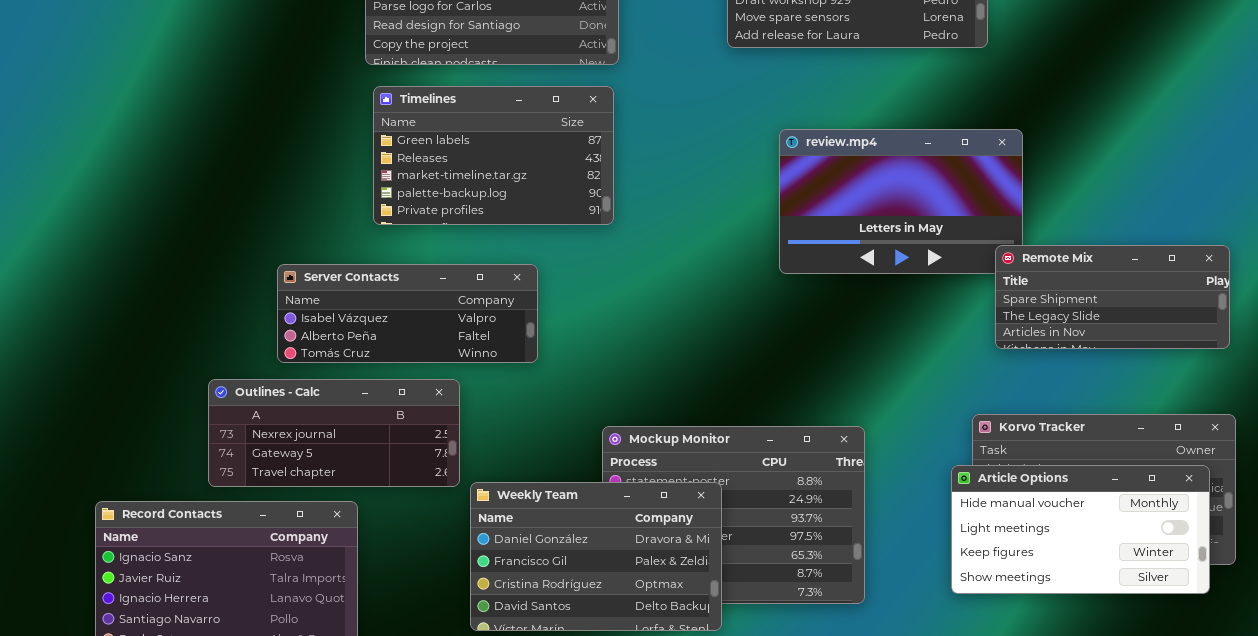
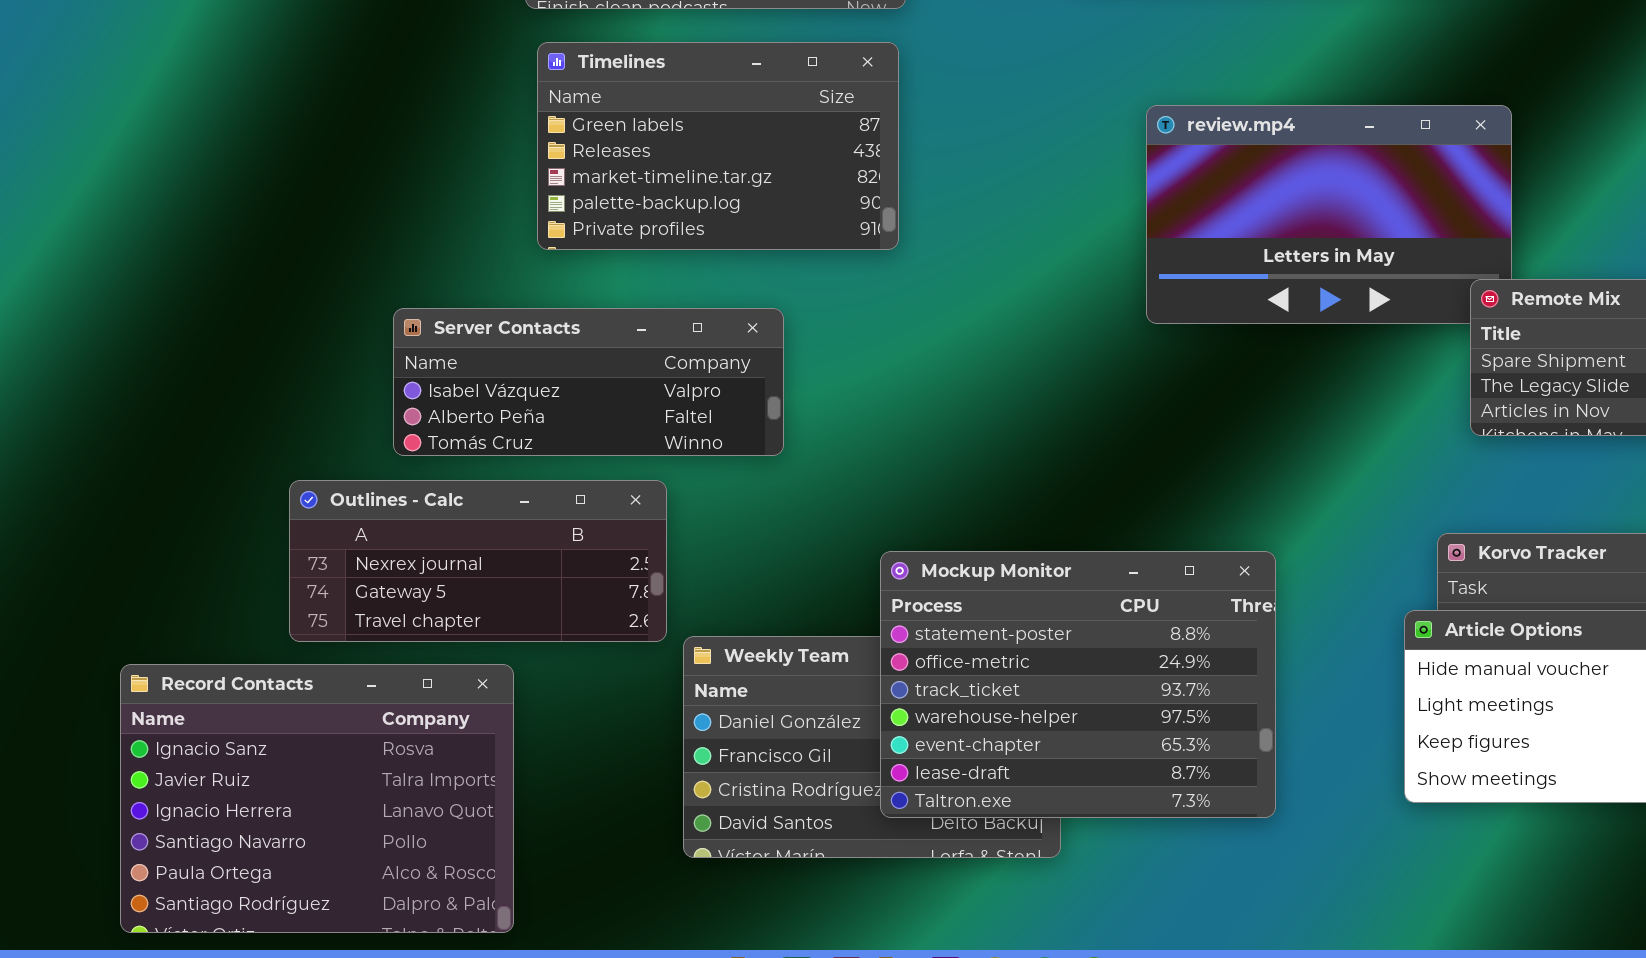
Mockup Monitor: [602,426,865,604] -> [880,551,1276,818], raised

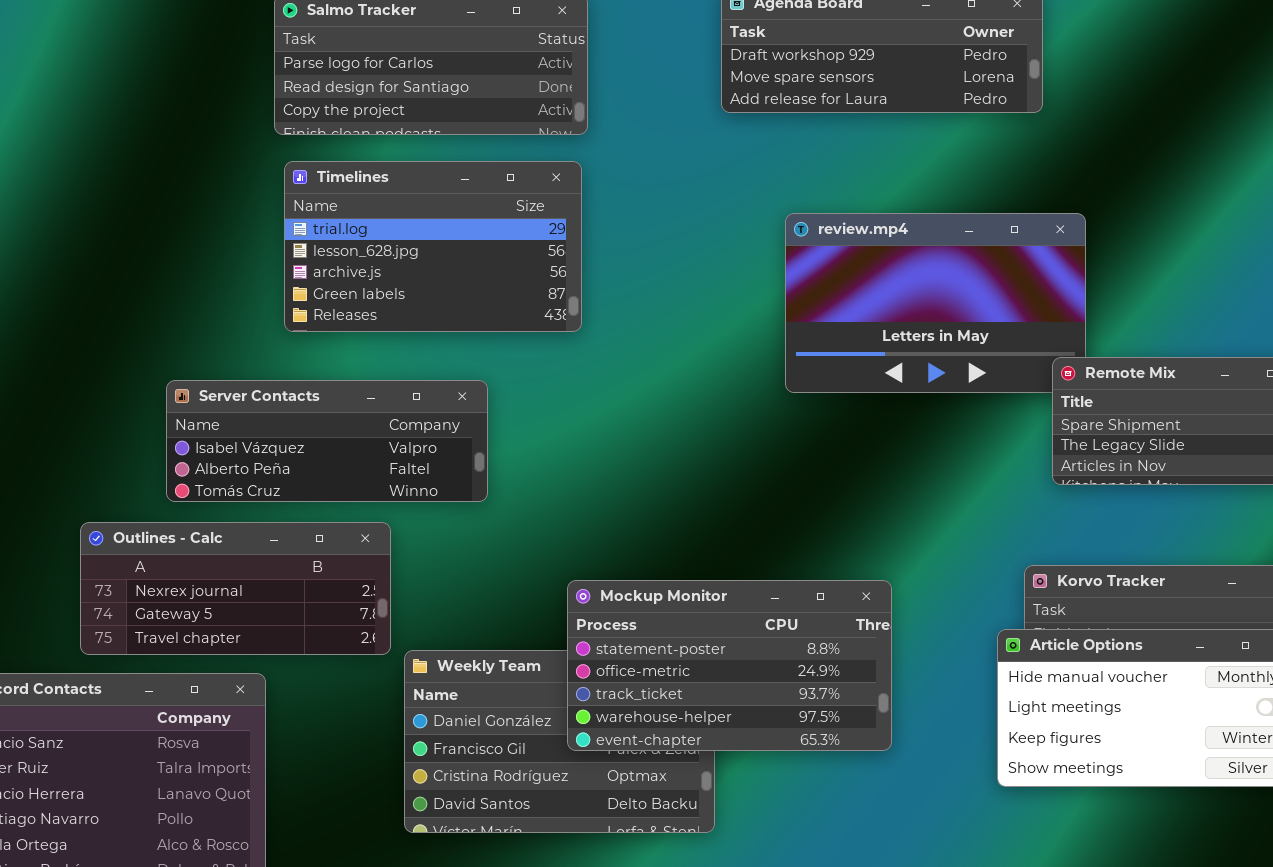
Timelines: [537,42,899,250] -> [284,161,582,332], scrolled up 3 rows
Mockup Monitor: [880,551,1276,818] -> [567,580,892,751], resized

